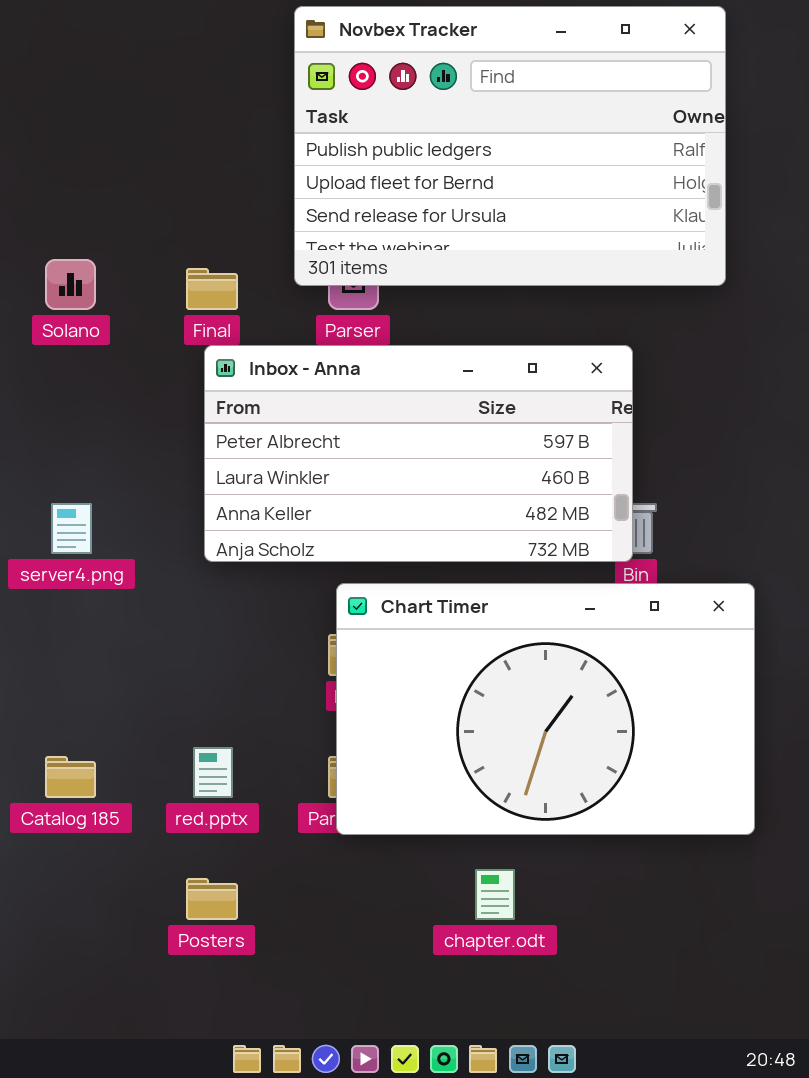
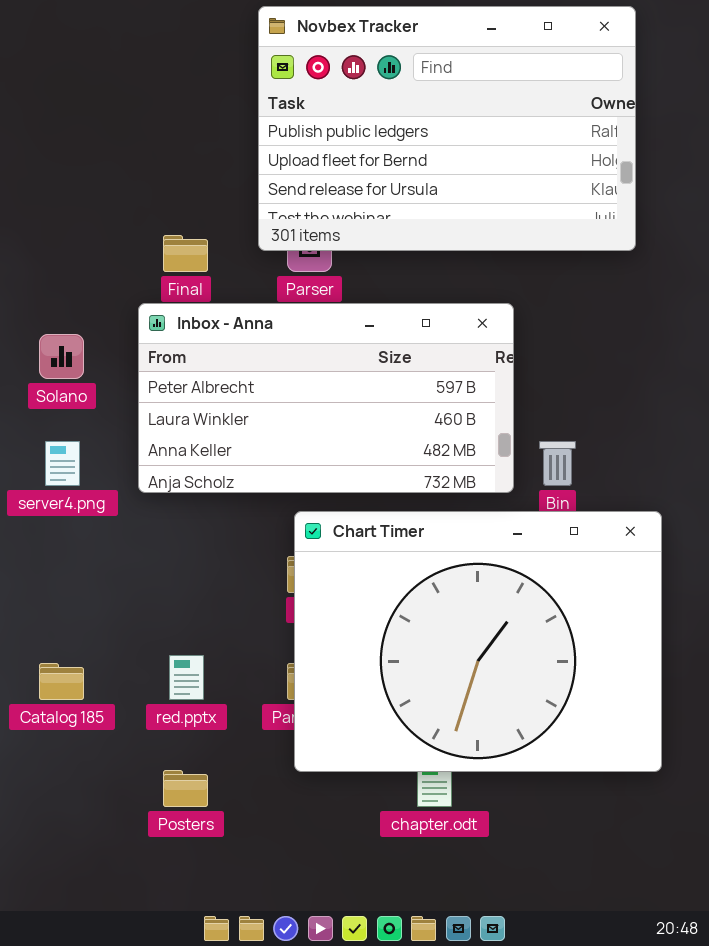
Solano: [45,259,96,310] -> [39,334,84,379], moved
Inbox - Anna: [204,345,633,562] -> [138,303,514,493], moved
Chart Timer: [336,583,755,835] -> [294,511,662,772], resized

